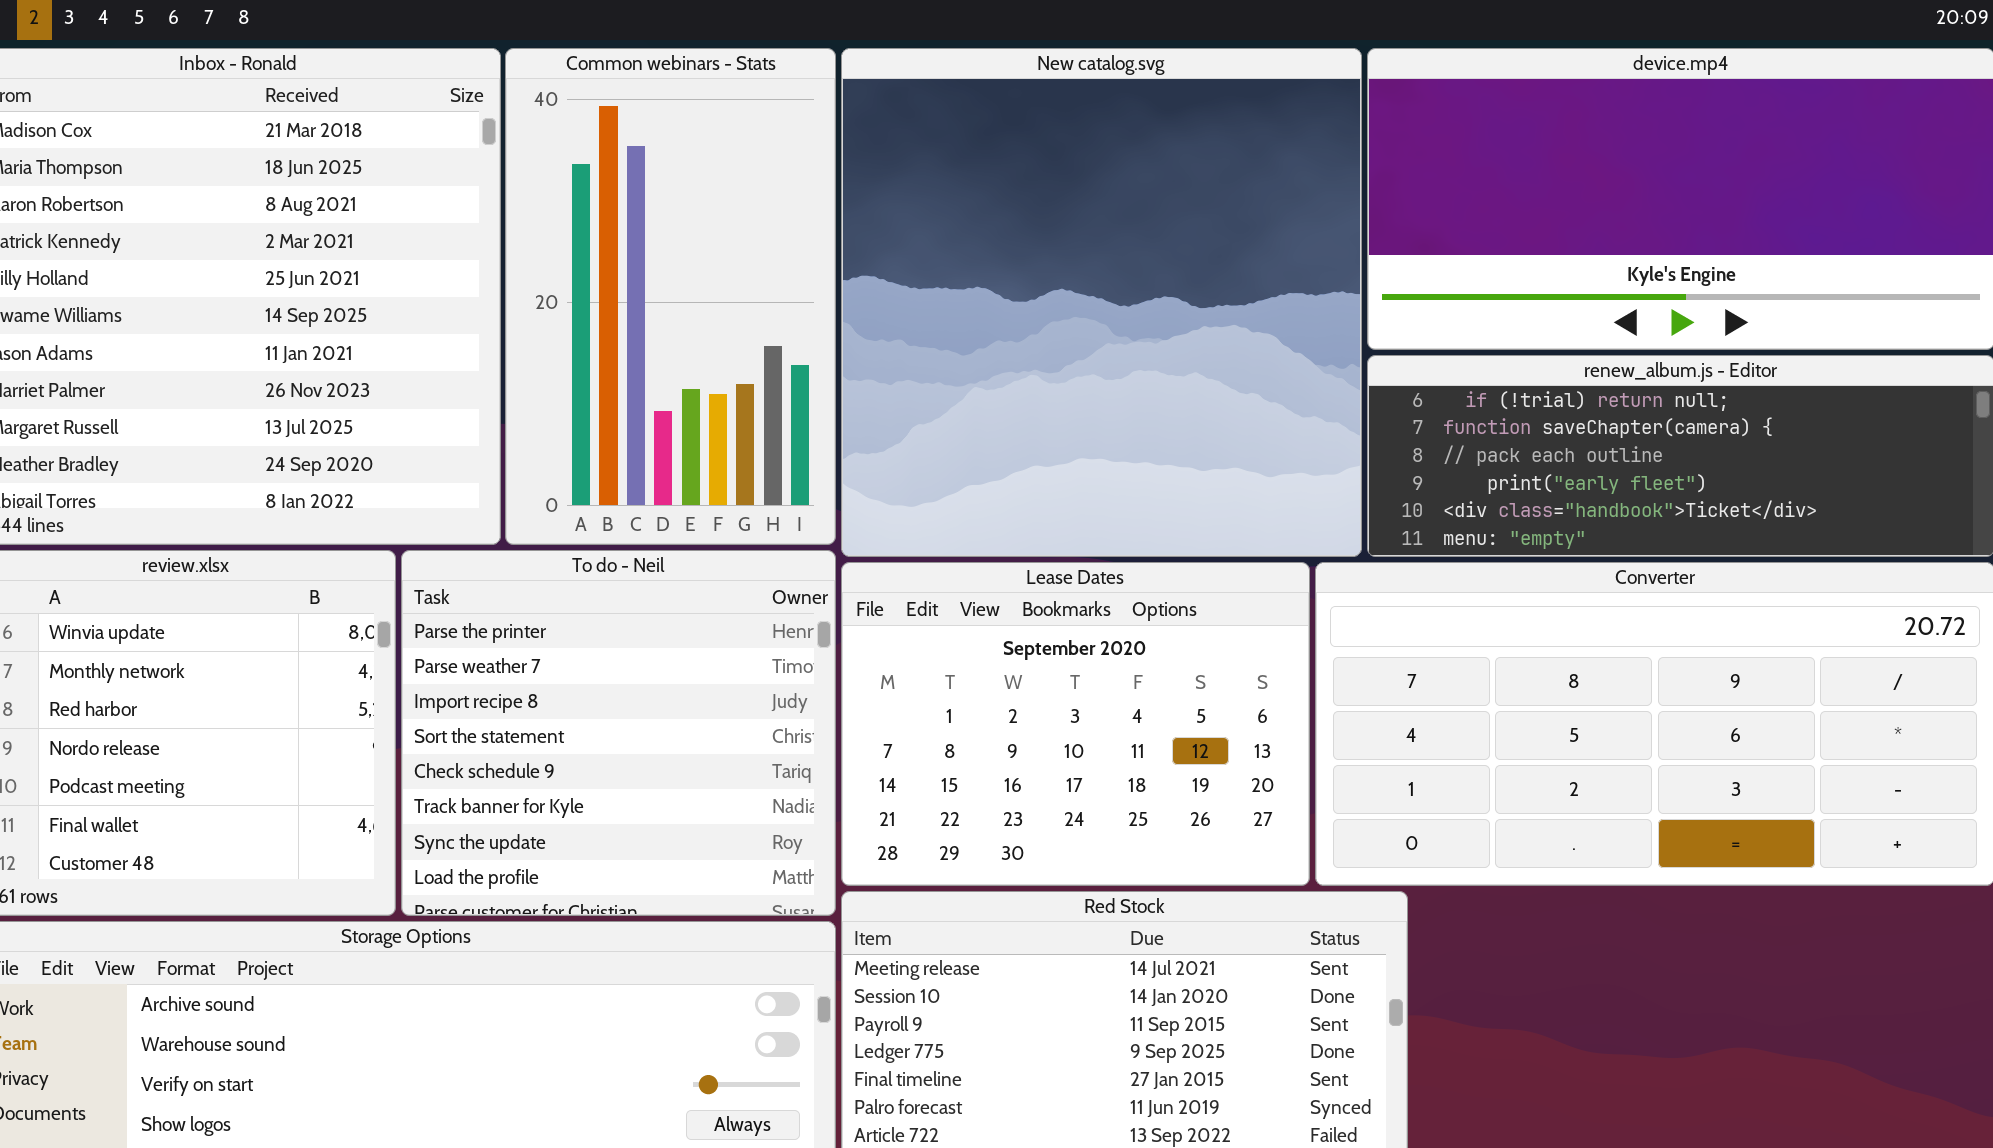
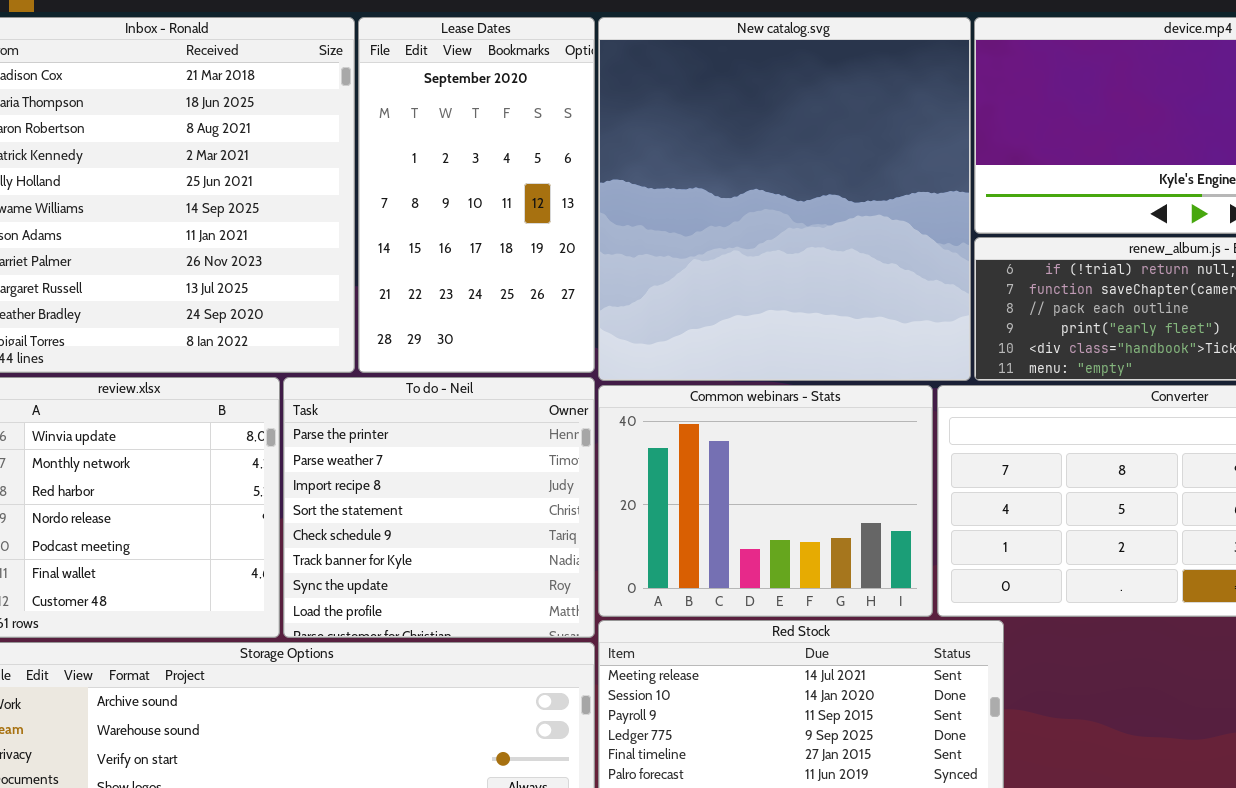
Common webinars - Stats: [505,48,836,545] -> [598,385,933,617], moved, resized
Lease Dates: [841,562,1310,886] -> [358,17,595,373], moved, resized

